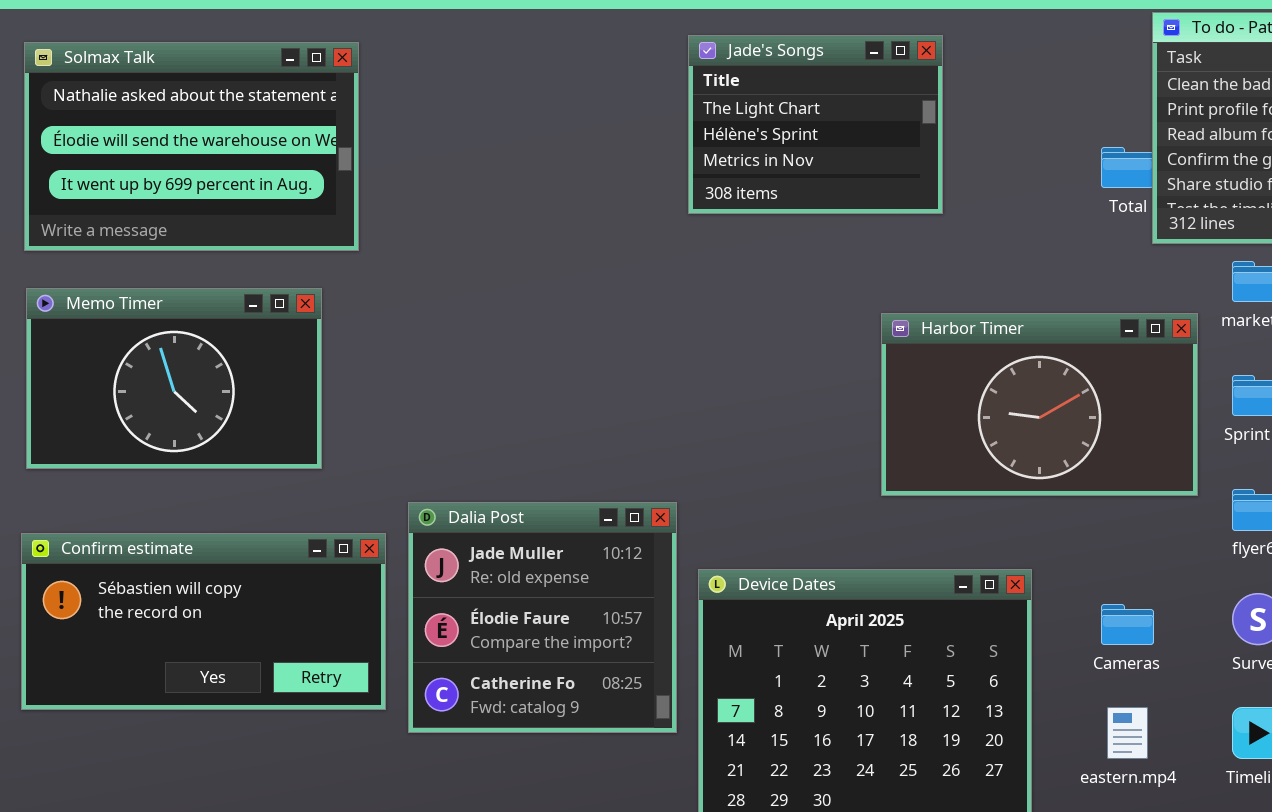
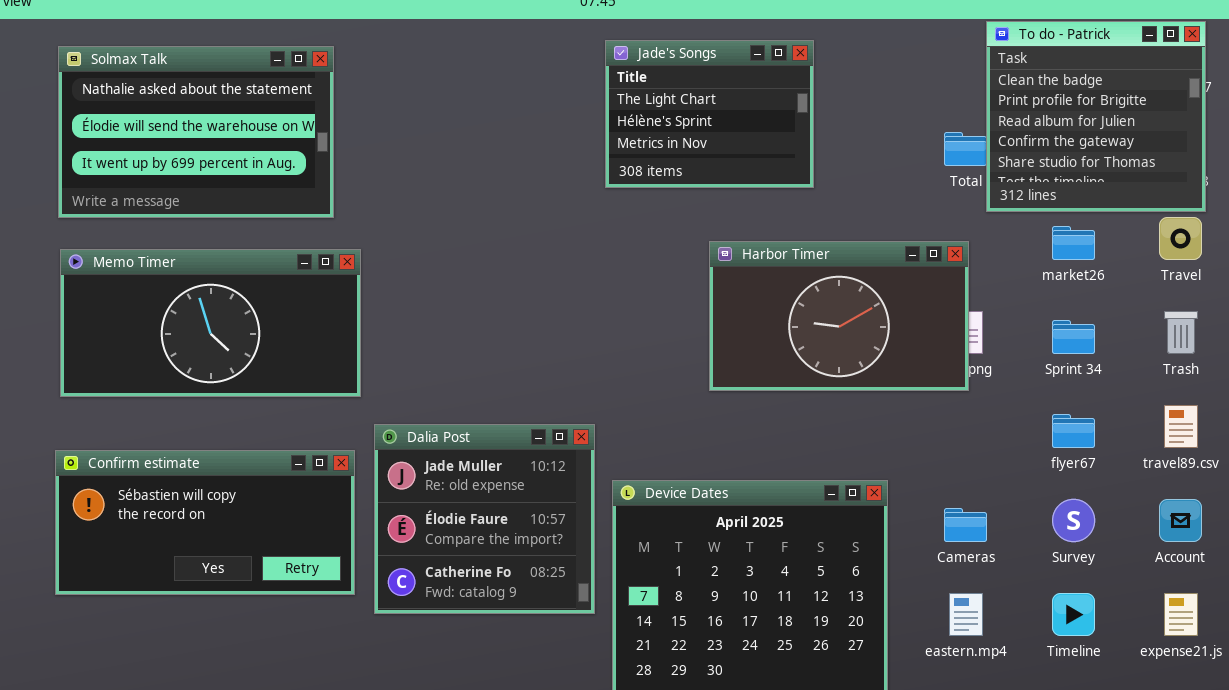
Memo Timer: [26,288,322,469] -> [60,249,361,397], resized
Harbor Timer: [881,313,1198,496] -> [709,241,969,391], moved

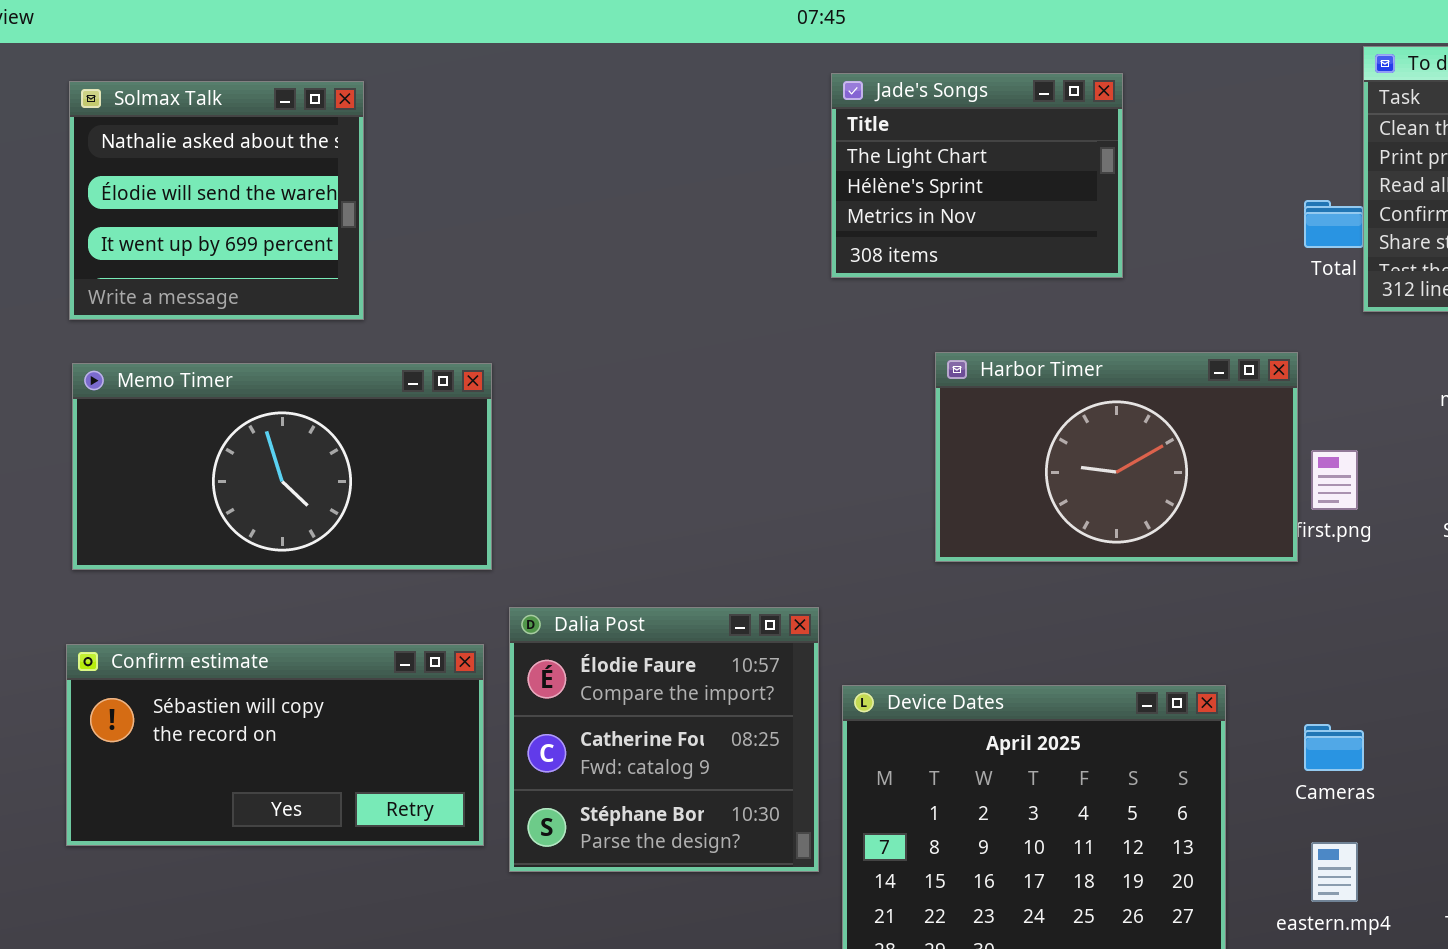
Solmax Talk: [58,46,334,218] -> [69,81,364,320], resized
Harbor Timer: [709,241,969,391] -> [935,352,1298,562], moved
Dalia Post: [374,424,595,614] -> [509,607,819,872], scrolled down 1 row

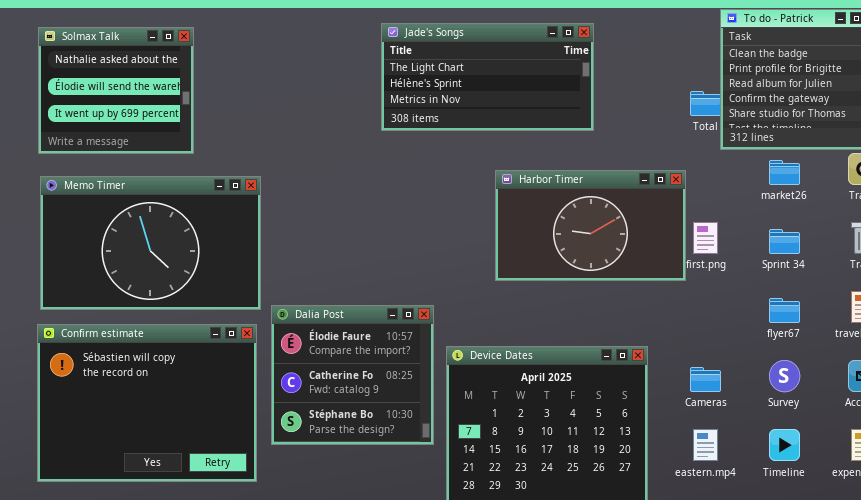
Jade's Songs: [831,73,1123,278] -> [381,23,594,131], resized
Memo Timer: [72,363,492,570] -> [40,176,261,310], resized
Confirm estimate: [66,644,484,846] -> [37,324,257,482], resized

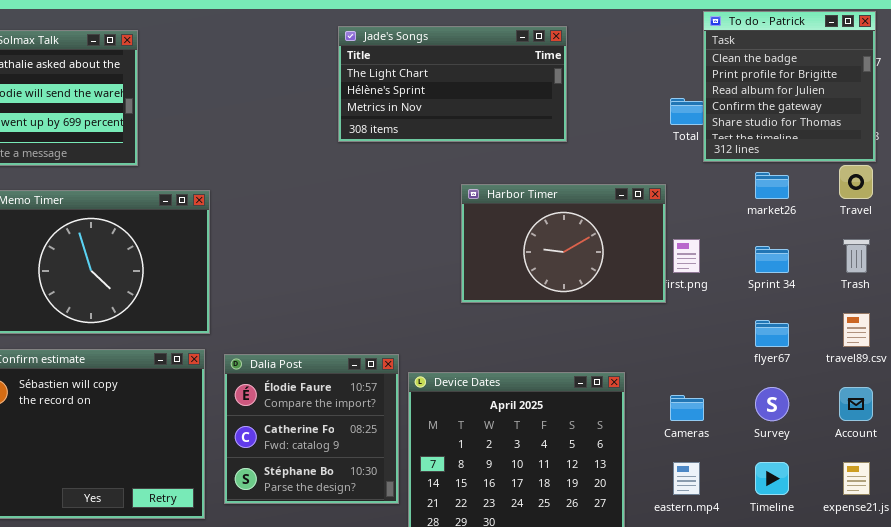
Dalia Post: [271,305,434,445] -> [224,354,399,504], moved

